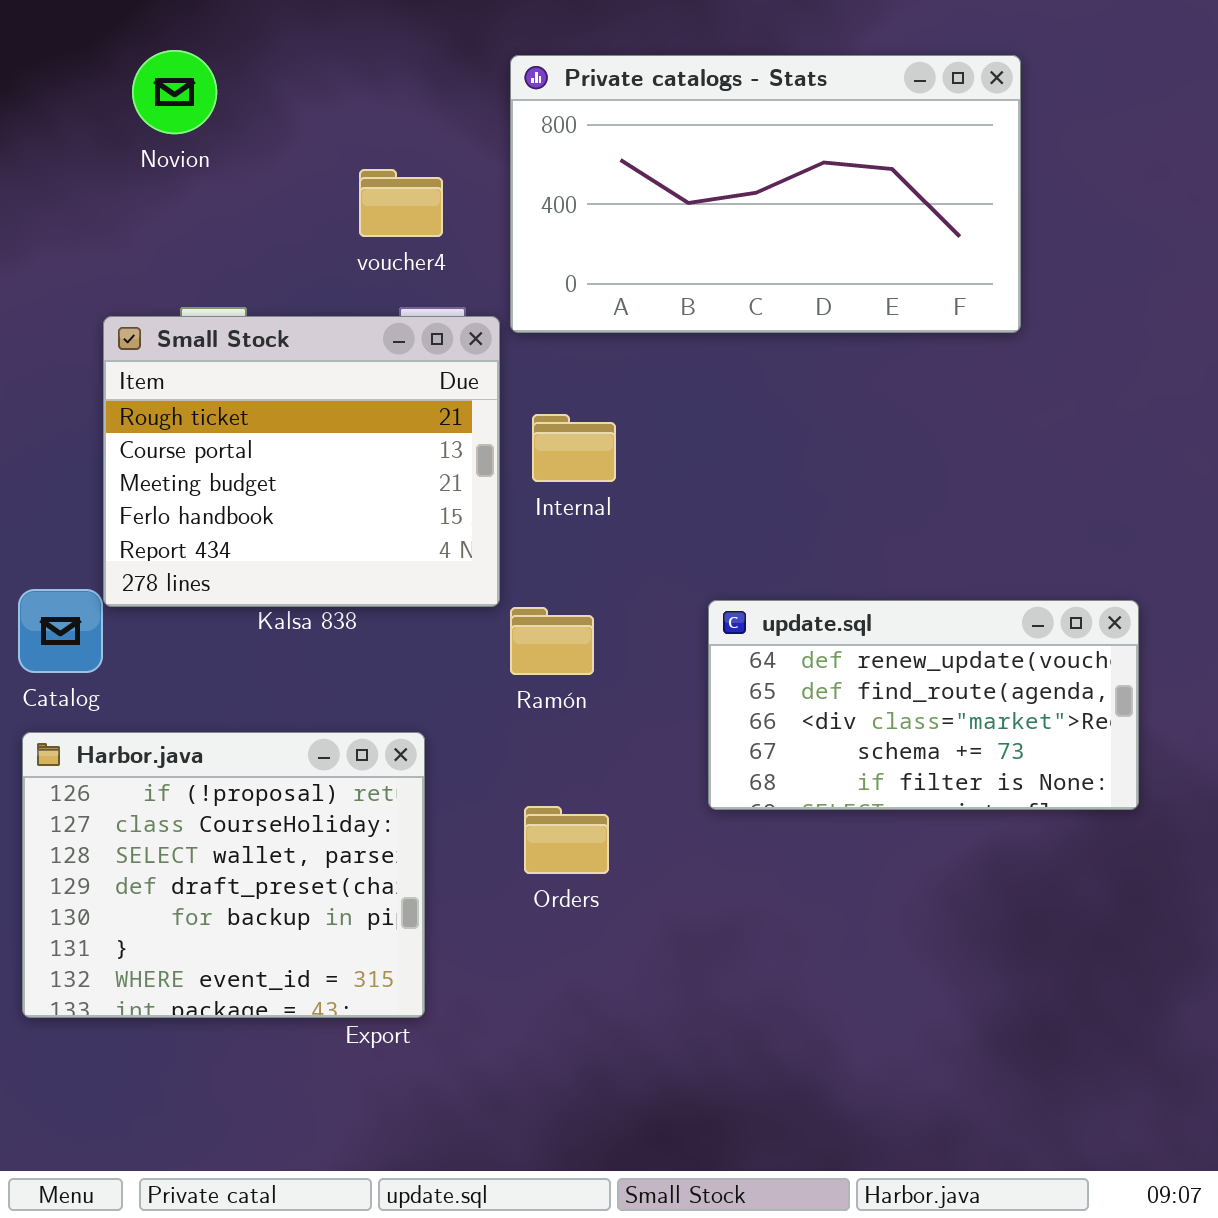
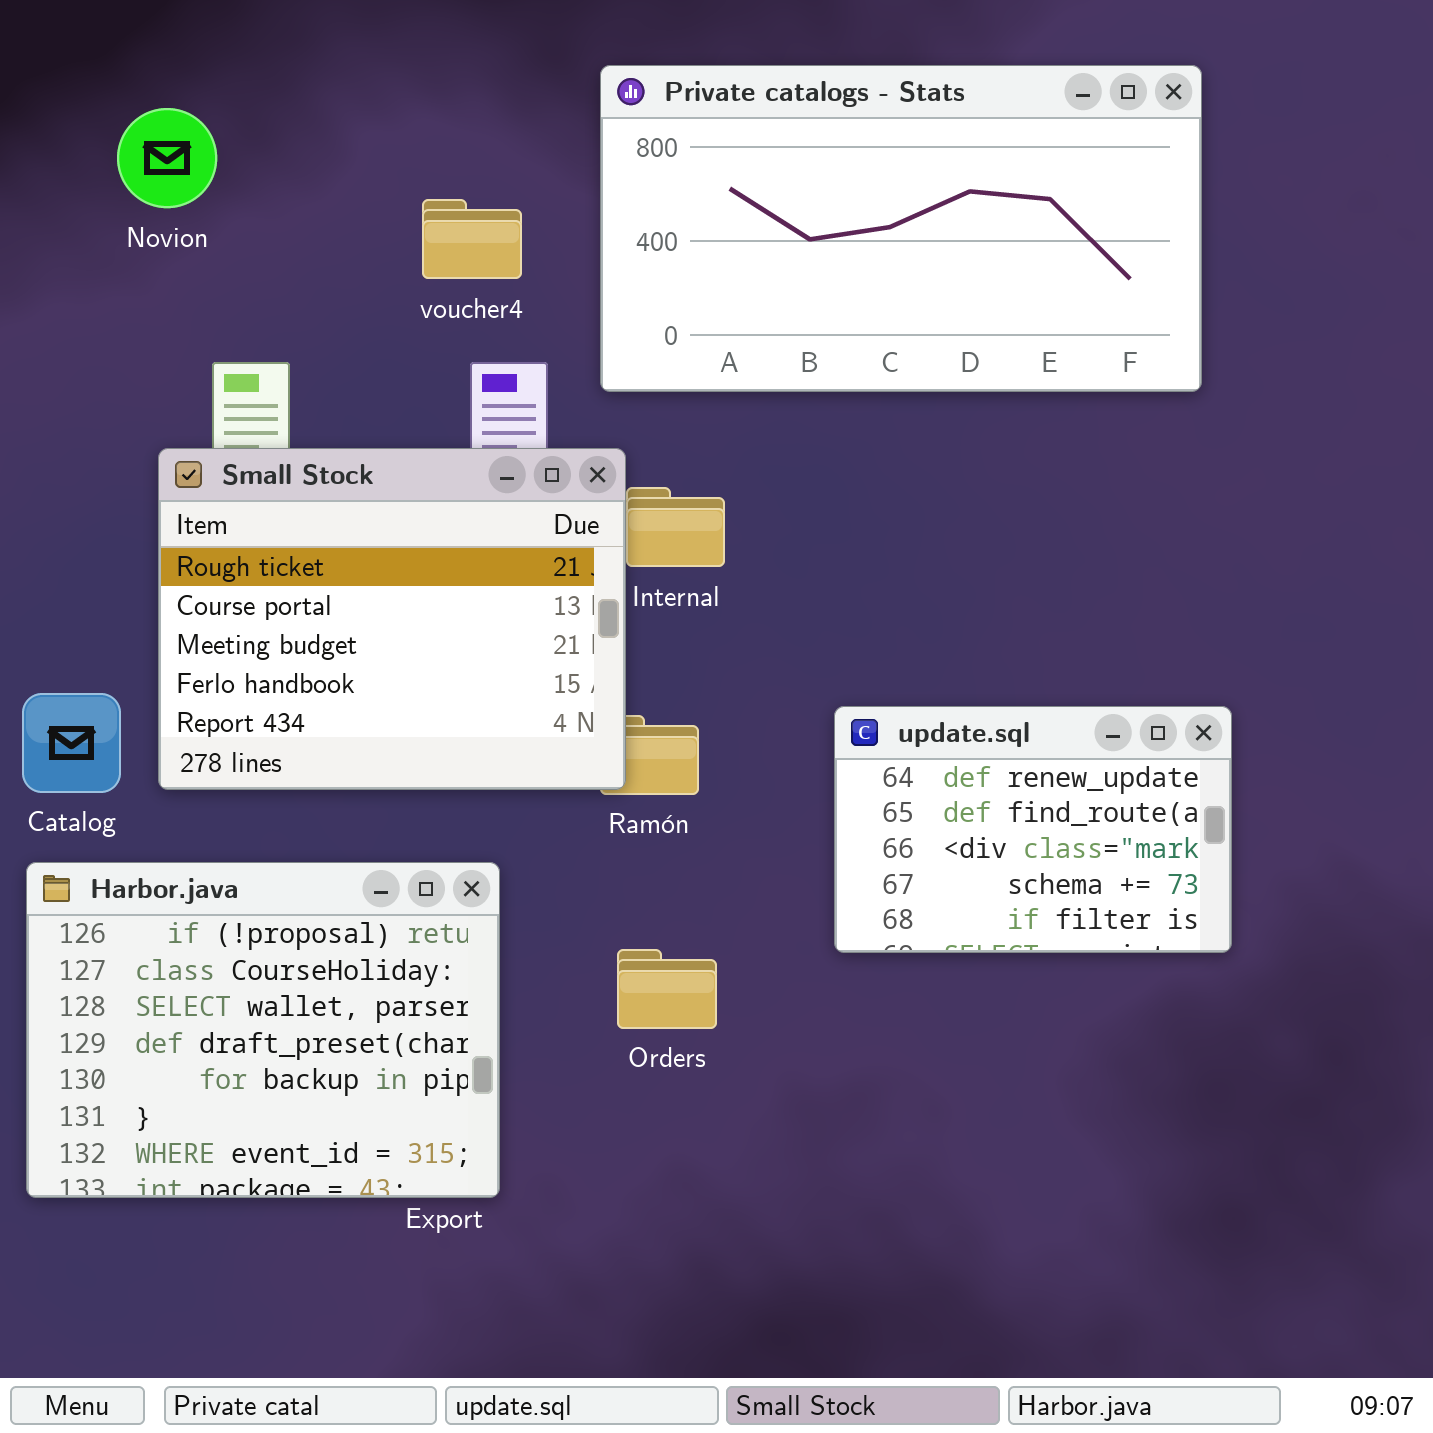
Novion: [132,50,217,134] -> [117,108,217,208], moved
Small Stock: [103,316,500,607] -> [158,448,626,790], moved
update.sql: [708,600,1139,810] -> [834,706,1232,953], resized

